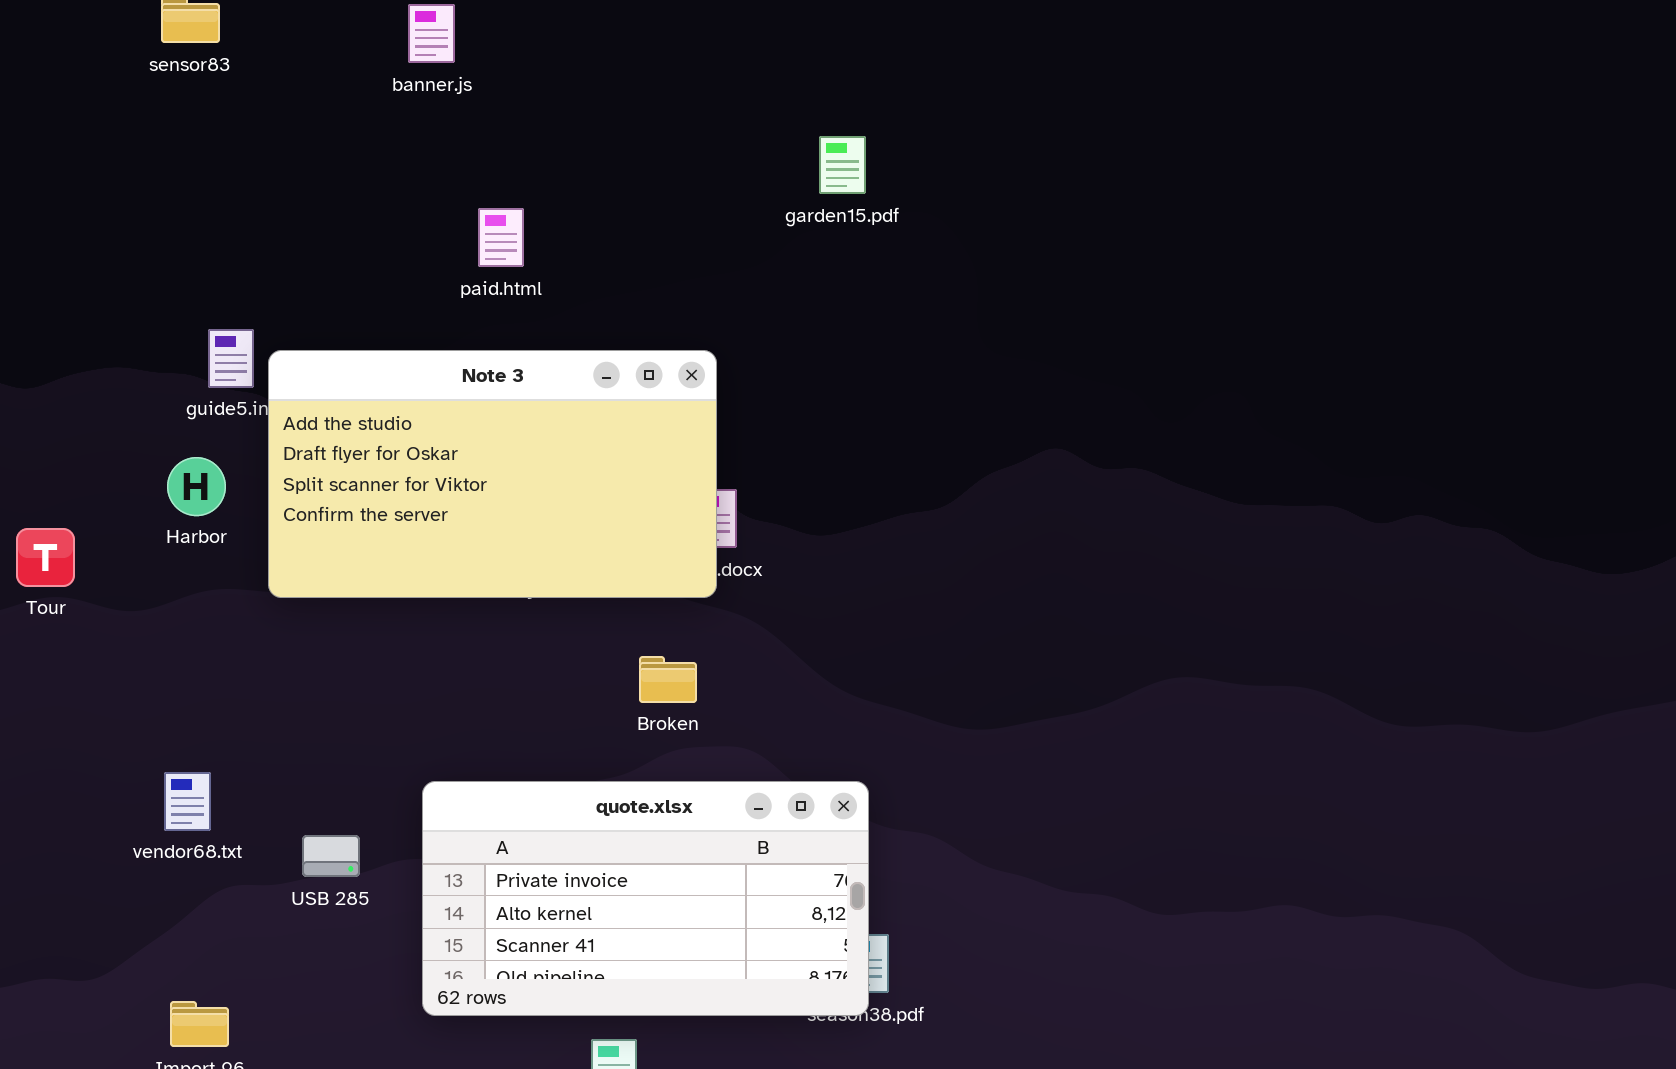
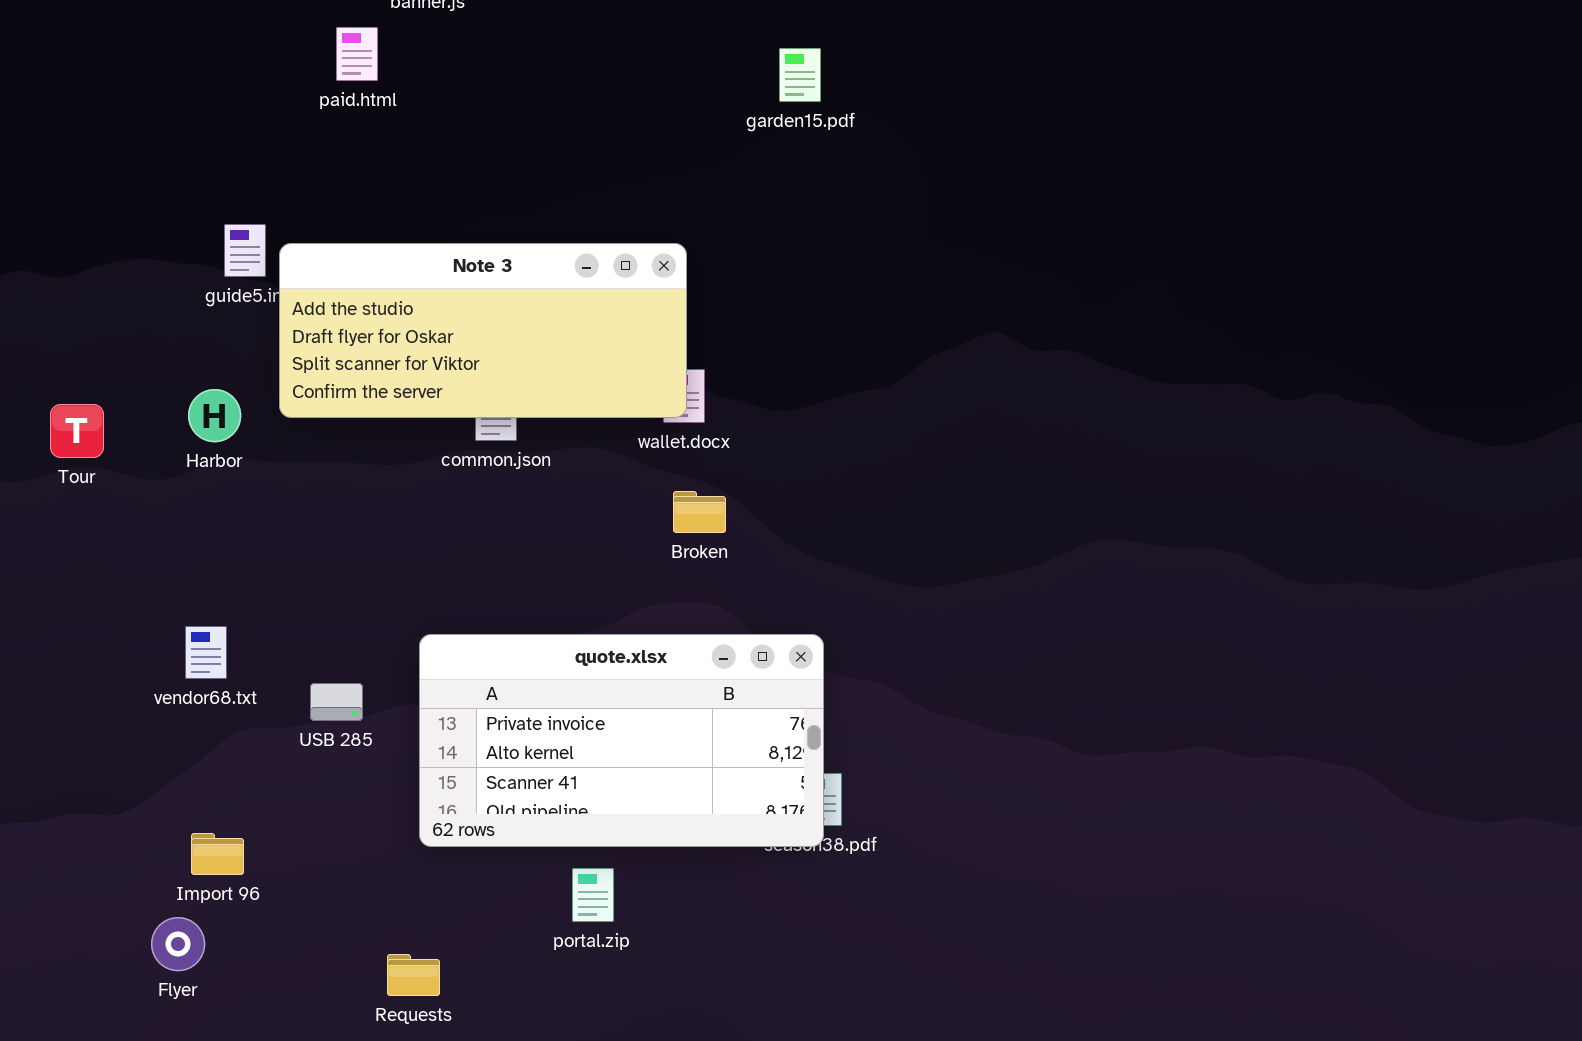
paid.html: [478,208,524,267] -> [336,27,378,81], moved
Note 3: [268,350,717,598] -> [279,243,687,418], resized
Harbor: [167,457,226,516] -> [188,389,241,442], moved
Broken: [639,656,697,703] -> [673,491,726,533], moved

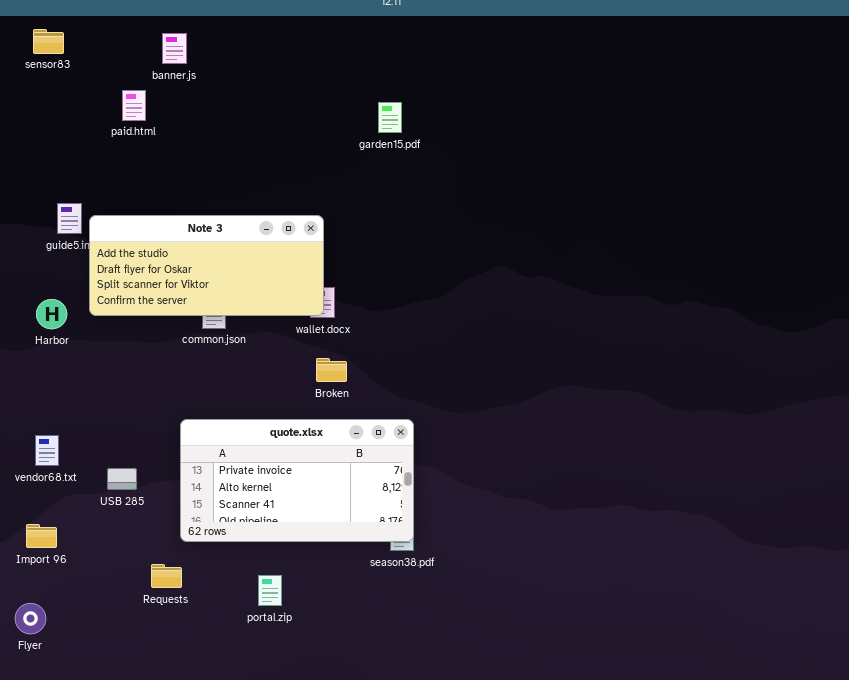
quote.xlsx: [419,634,824,847] -> [180,419,414,542], moved
Import 96: [191,833,244,875] -> [26,524,57,548], moved
Requests: [387,954,440,996] -> [151,564,182,588], moved

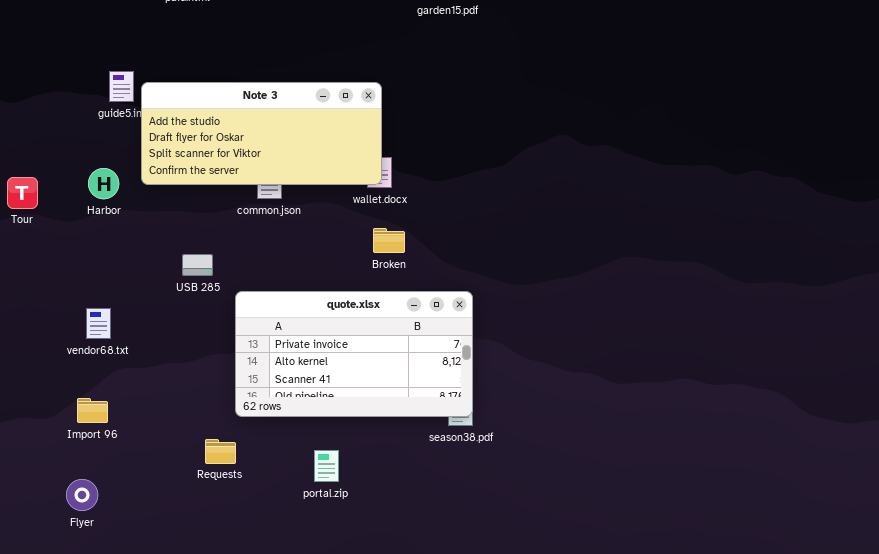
USB 285: [107,468,137,490] -> [182,254,213,276], moved

